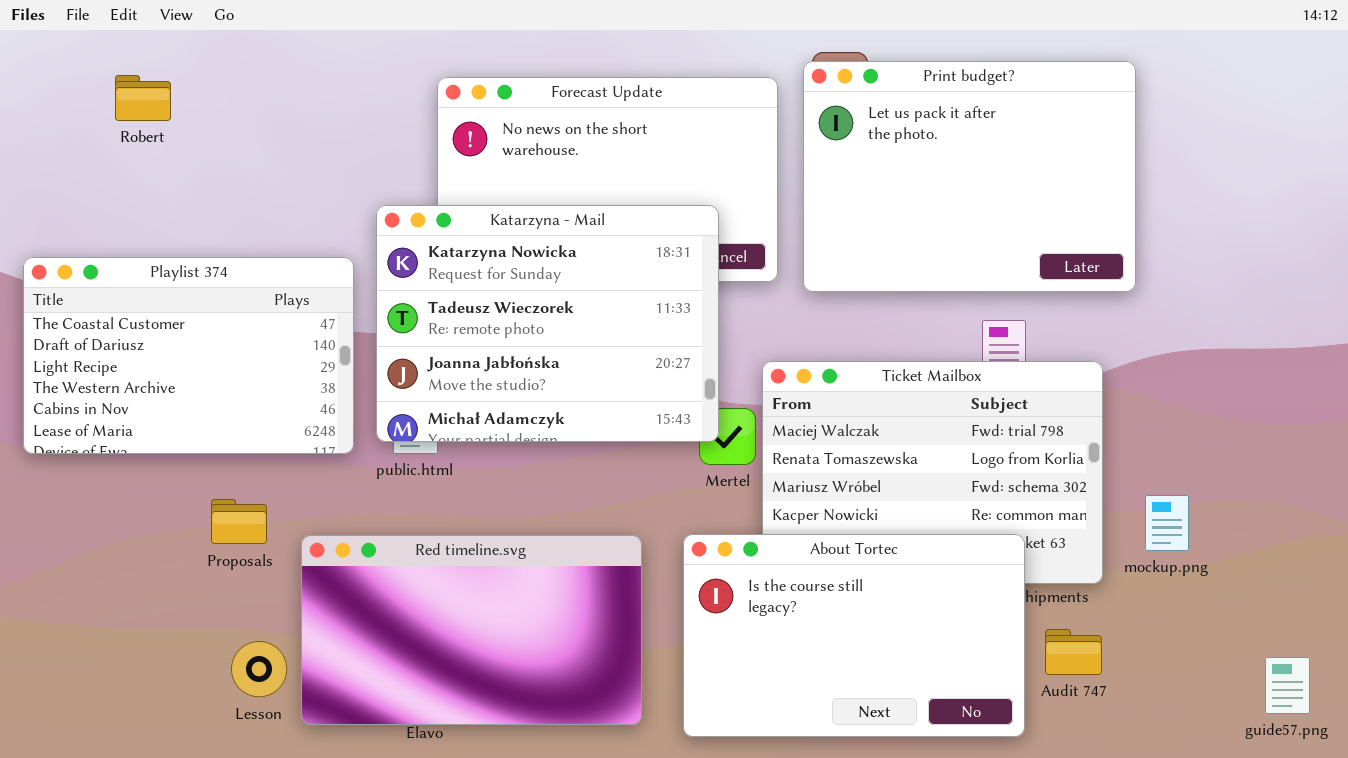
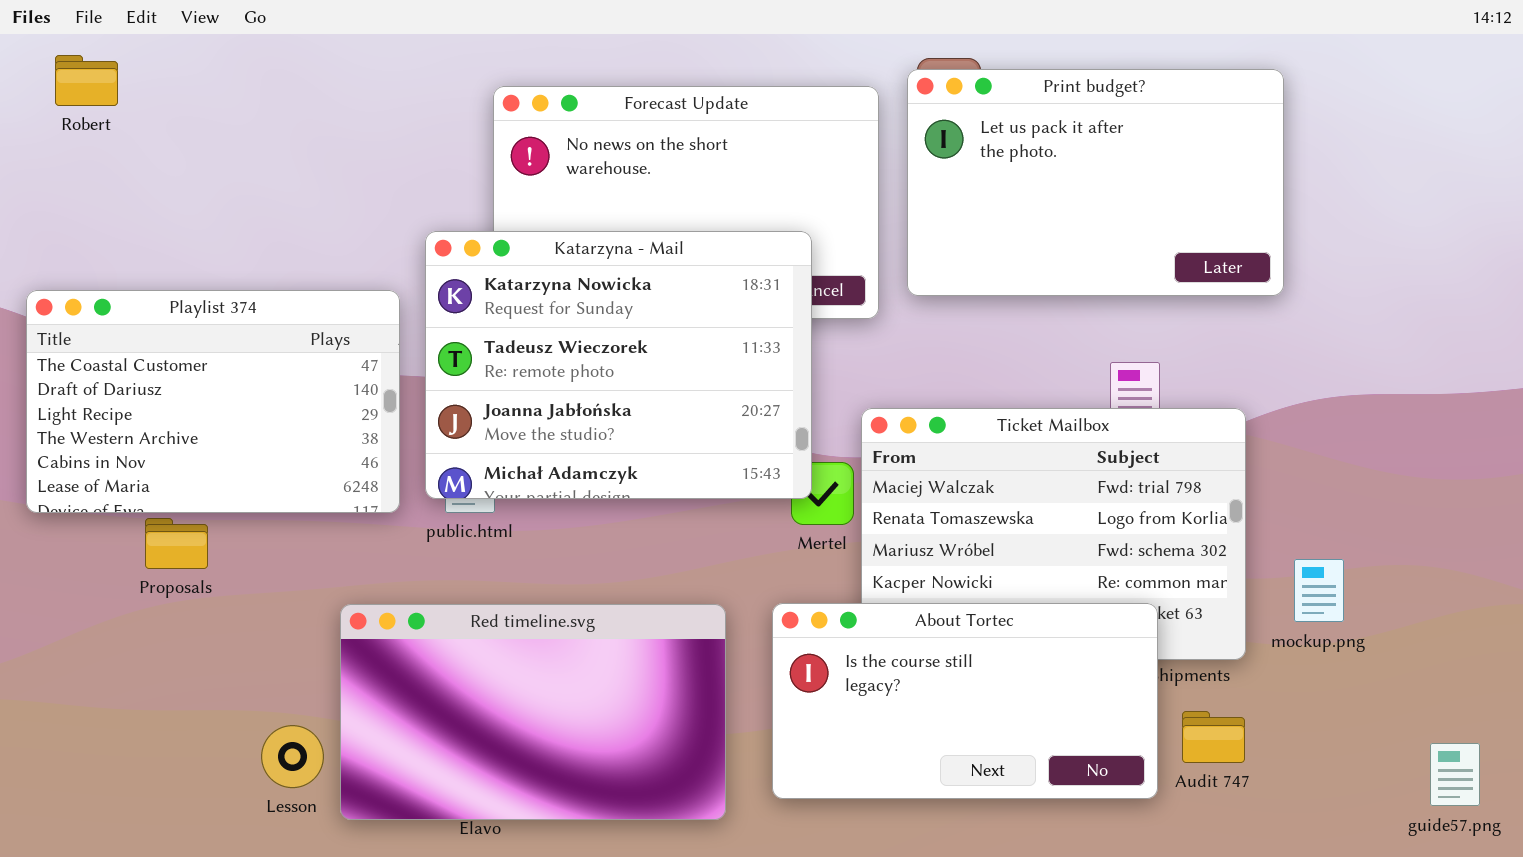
Print budget?: [803,61,1136,292] -> [907,69,1284,296], resized
Robert: [115,75,171,121] -> [55,55,118,106], moved
Proposals: [211,499,267,544] -> [145,518,208,569], moved
About Tortec: [683,534,1025,737] -> [772,603,1158,799], resized

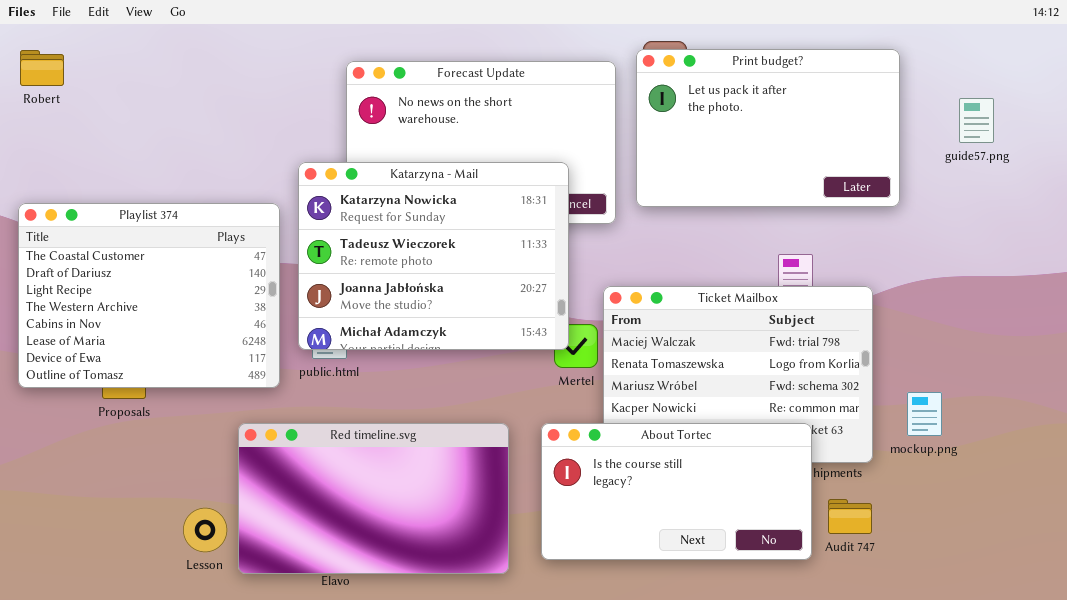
Robert: [55,55,118,106] -> [20,50,64,86], moved
Playlist 374: [26,290,400,513] -> [18,203,280,388], resized
guide57.png: [1430,743,1480,806] -> [959,98,994,143], moved

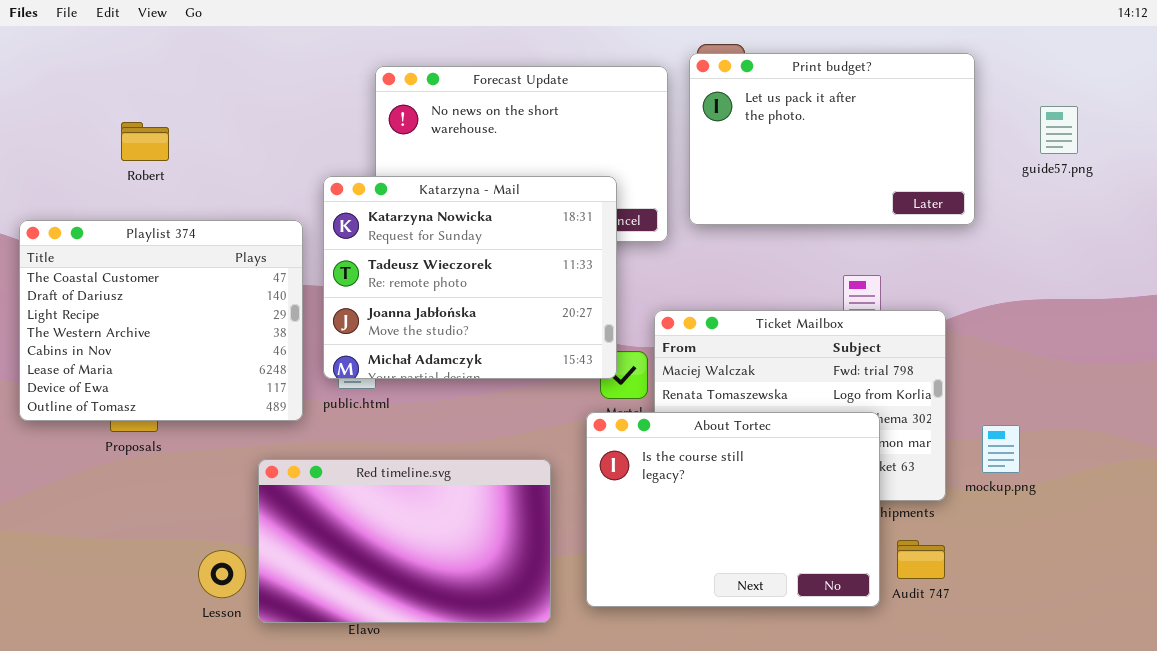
Robert: [20,50,64,86] -> [121,122,169,161], moved
About Tortec: [541,423,812,560] -> [586,412,880,607], resized

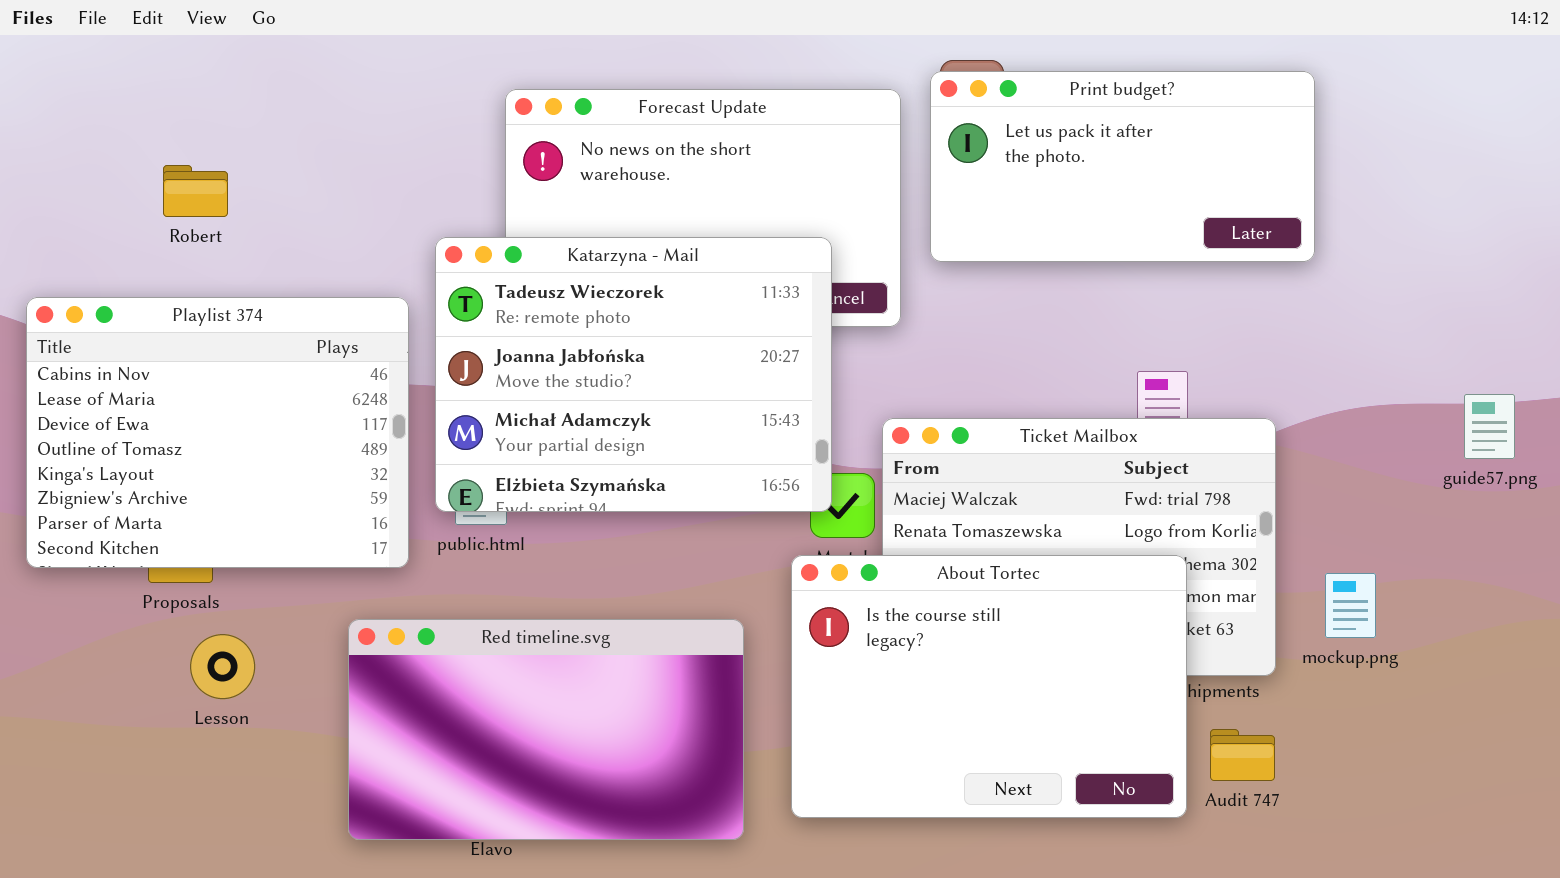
Print budget?: [689,53,975,225] -> [930,71,1315,262], resized
guide57.png: [1040,106,1078,154] -> [1464,394,1515,459], moved
Katarzyna - Mail: [323,176,617,379] -> [435,237,832,512], scrolled down 1 row
Playlist 374: [19,220,303,421] -> [26,297,409,568], scrolled down 4 rows
Lesson: [198,550,246,598] -> [190,634,255,699], moved

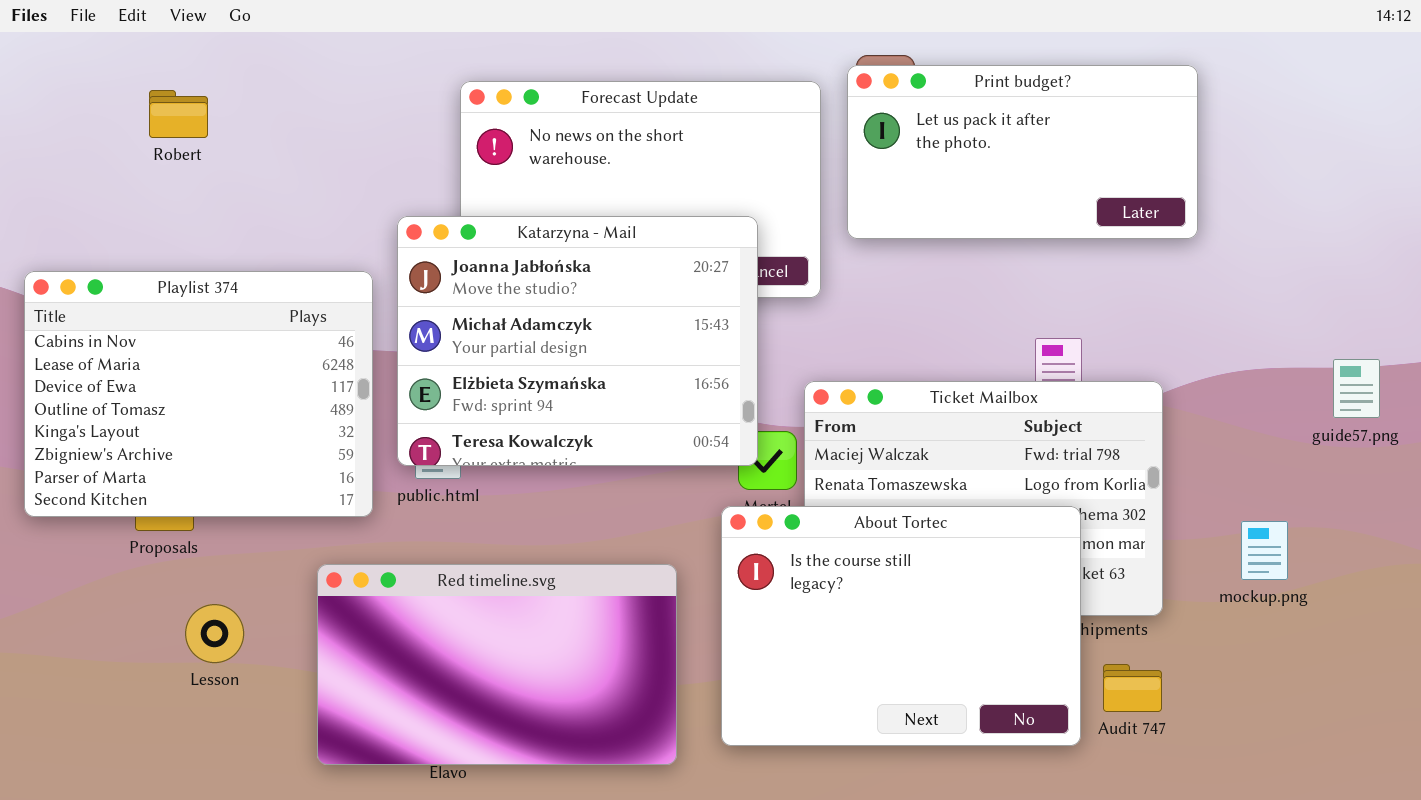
Robert: [163,165,228,217] -> [149,90,208,138], moved
Katarzyna - Mail: [435,237,832,512] -> [397,216,758,466], scrolled down 1 row
mockup.png: [1325,573,1376,638] -> [1241,521,1288,580], moved
Lesson: [190,634,255,699] -> [185,604,244,663], moved

